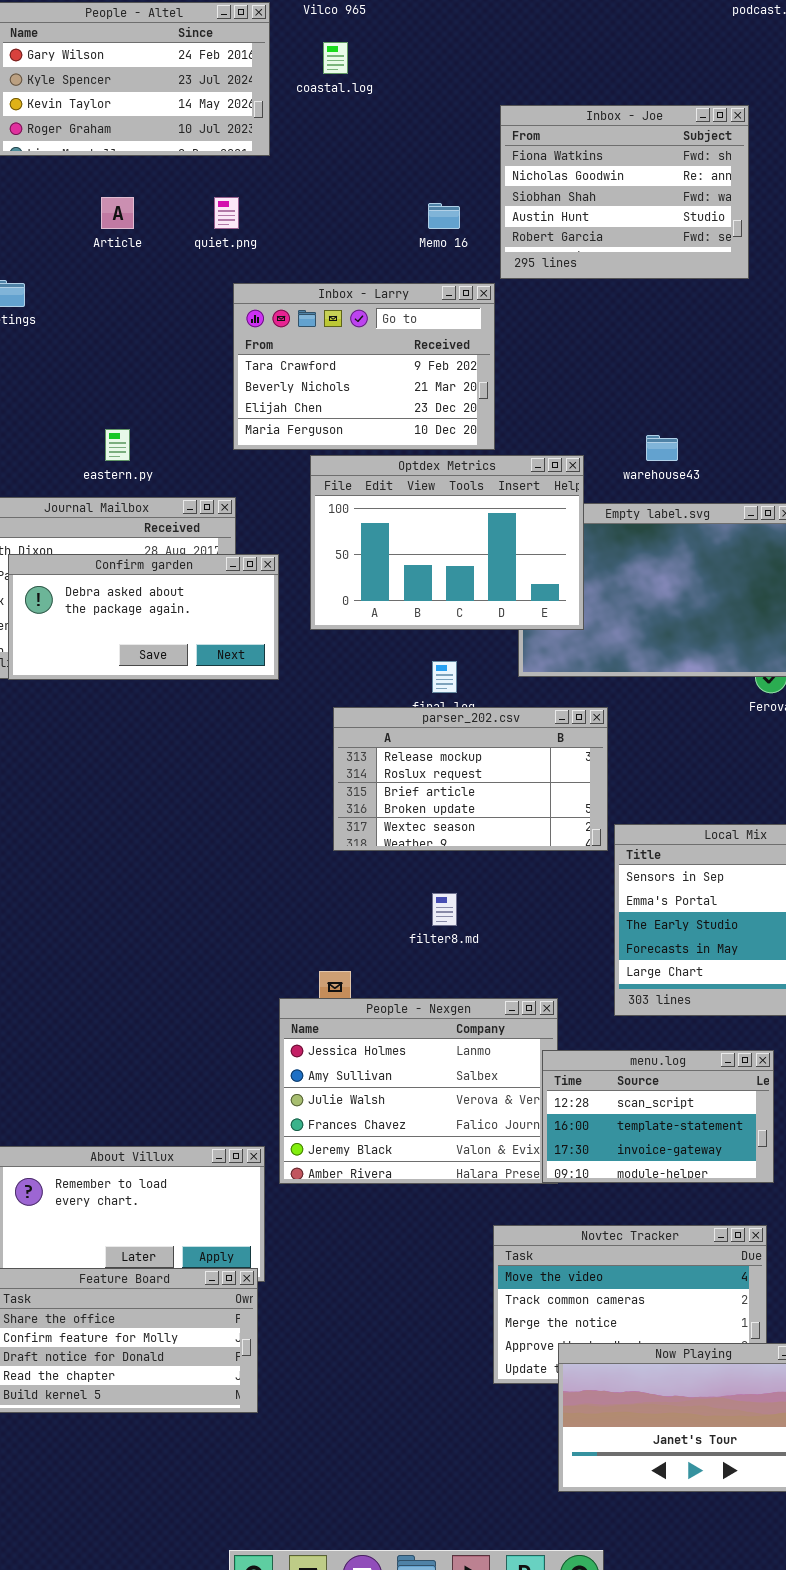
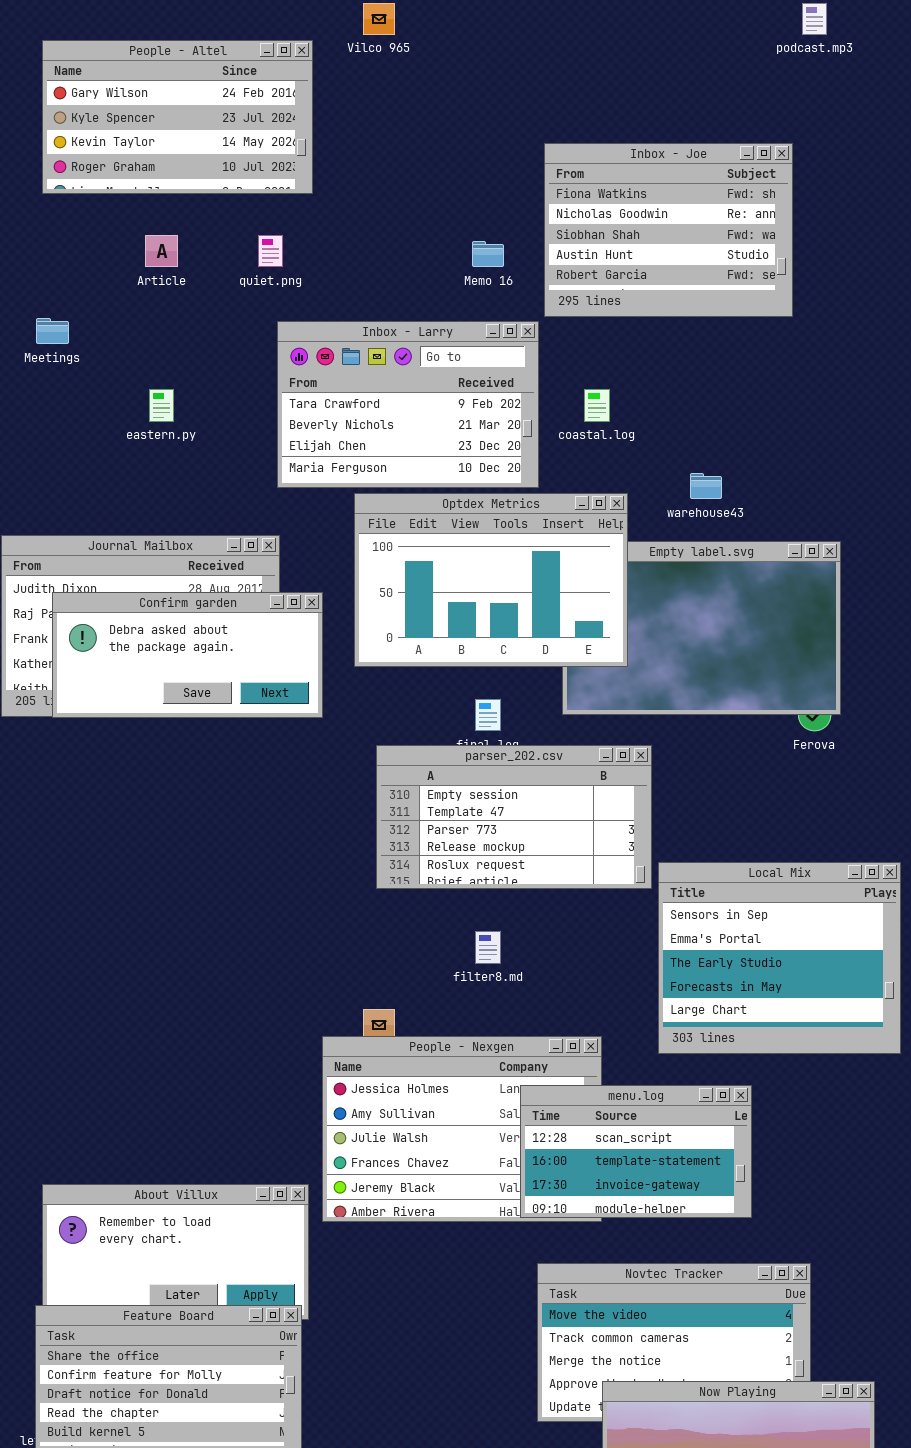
coastal.log: [323,42,348,74] -> [584,389,610,422], moved
eastern.py: [105,429,130,461] -> [149,389,174,422], moved
parser_202.csv: [333,707,608,851] -> [376,745,652,889], scrolled up 3 rows
menu.log: [542,1050,774,1183] -> [520,1085,752,1218], moved

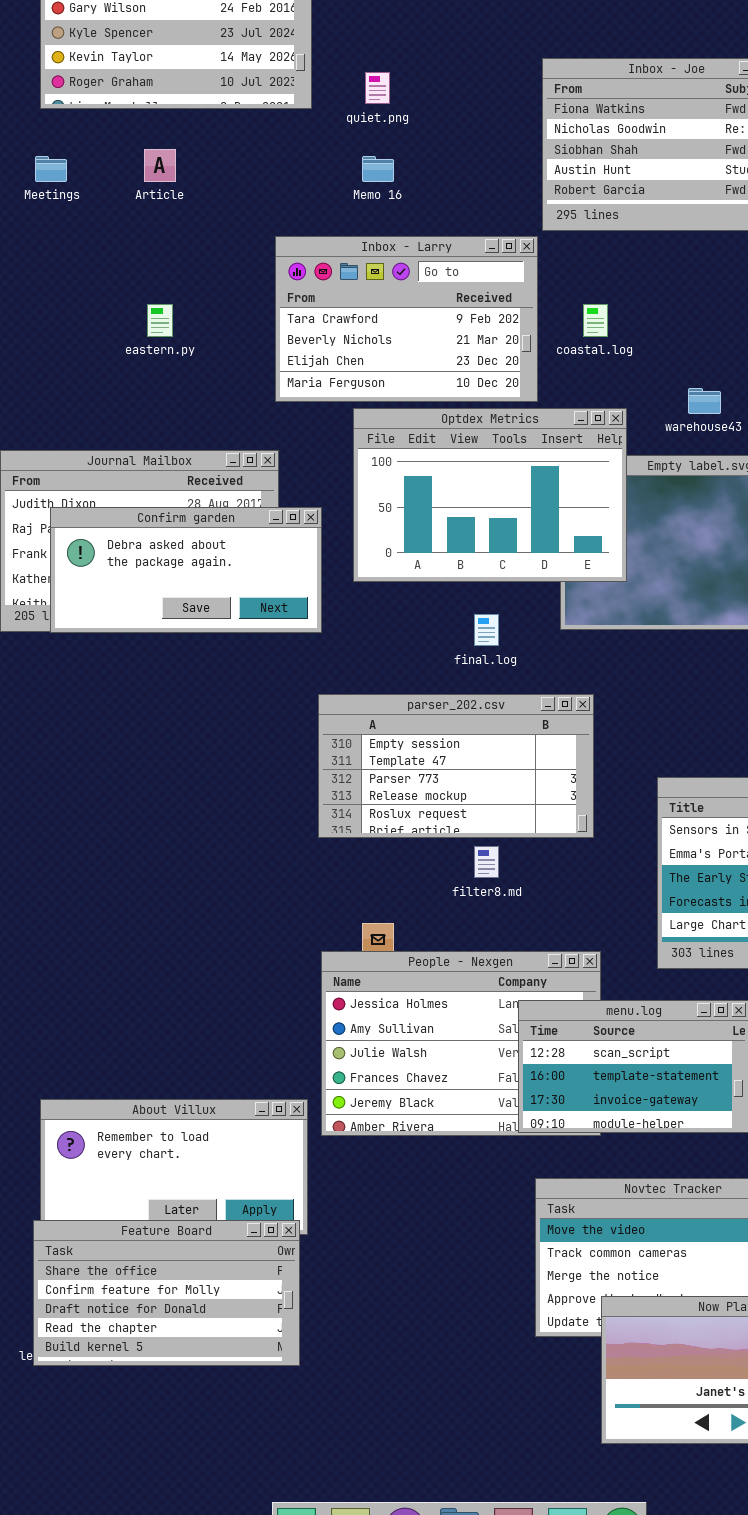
quiet.png: [258,235,283,267] -> [365,72,390,104], moved
Memo 16: [472,241,504,267] -> [362,156,394,182], moved
Meetings: [36,318,69,344] -> [35,156,67,182], moved
parser_202.csv: [376,745,652,889] -> [318,694,594,838], moved

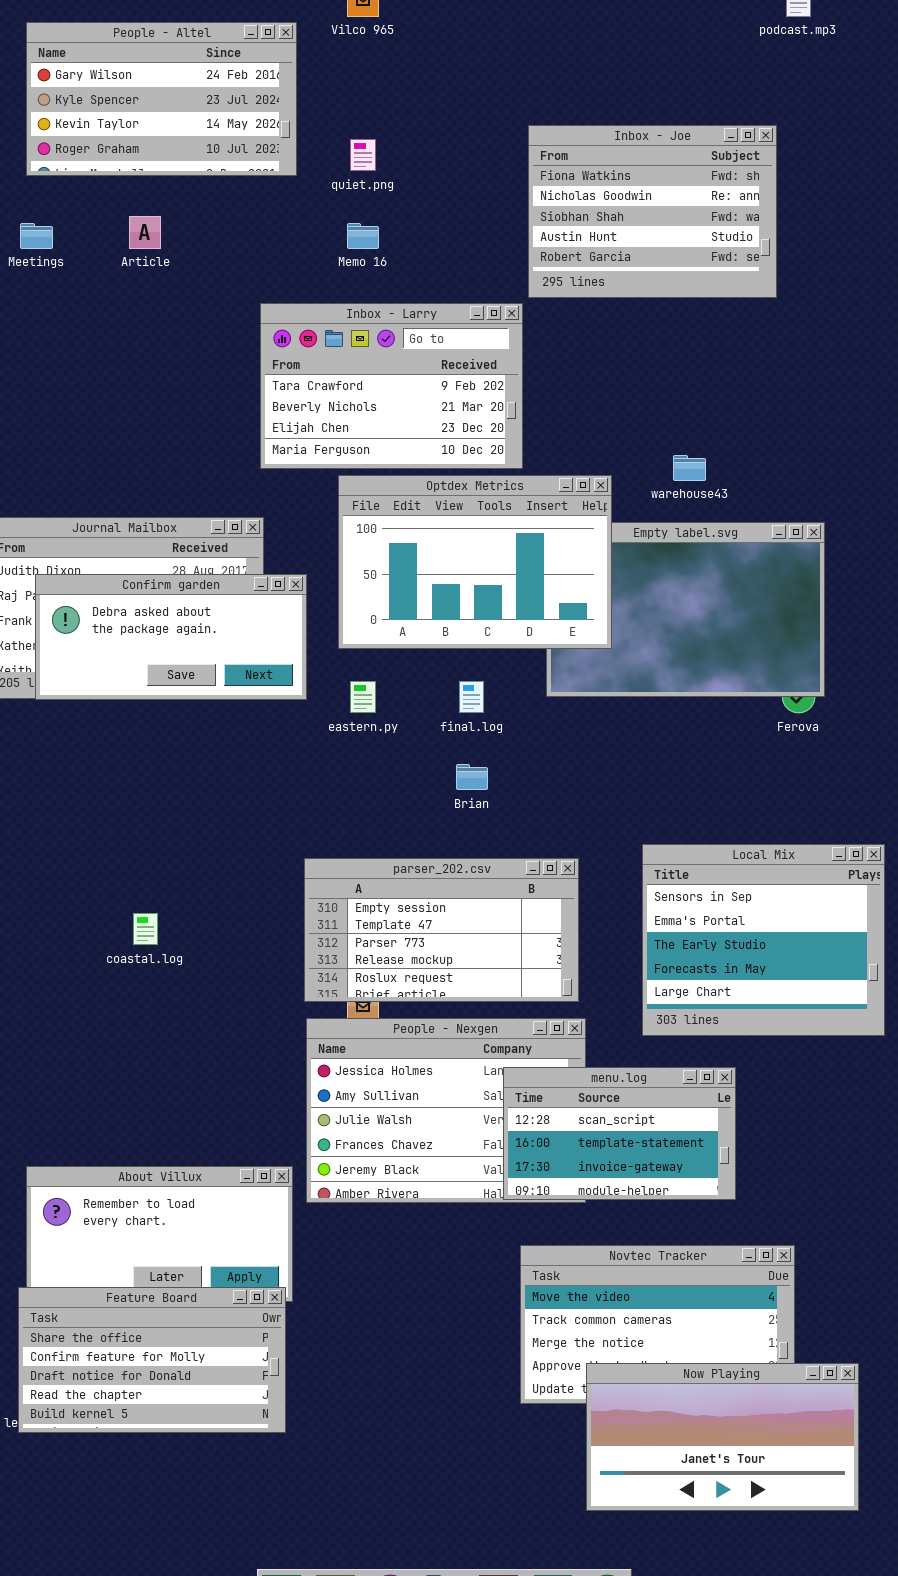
eastern.py: [147,304,173,337] -> [350,681,376,713], moved
coastal.log: [583,304,608,337] -> [133,913,158,945], moved
parser_202.csv: [318,694,594,838] -> [304,858,579,1002], moved

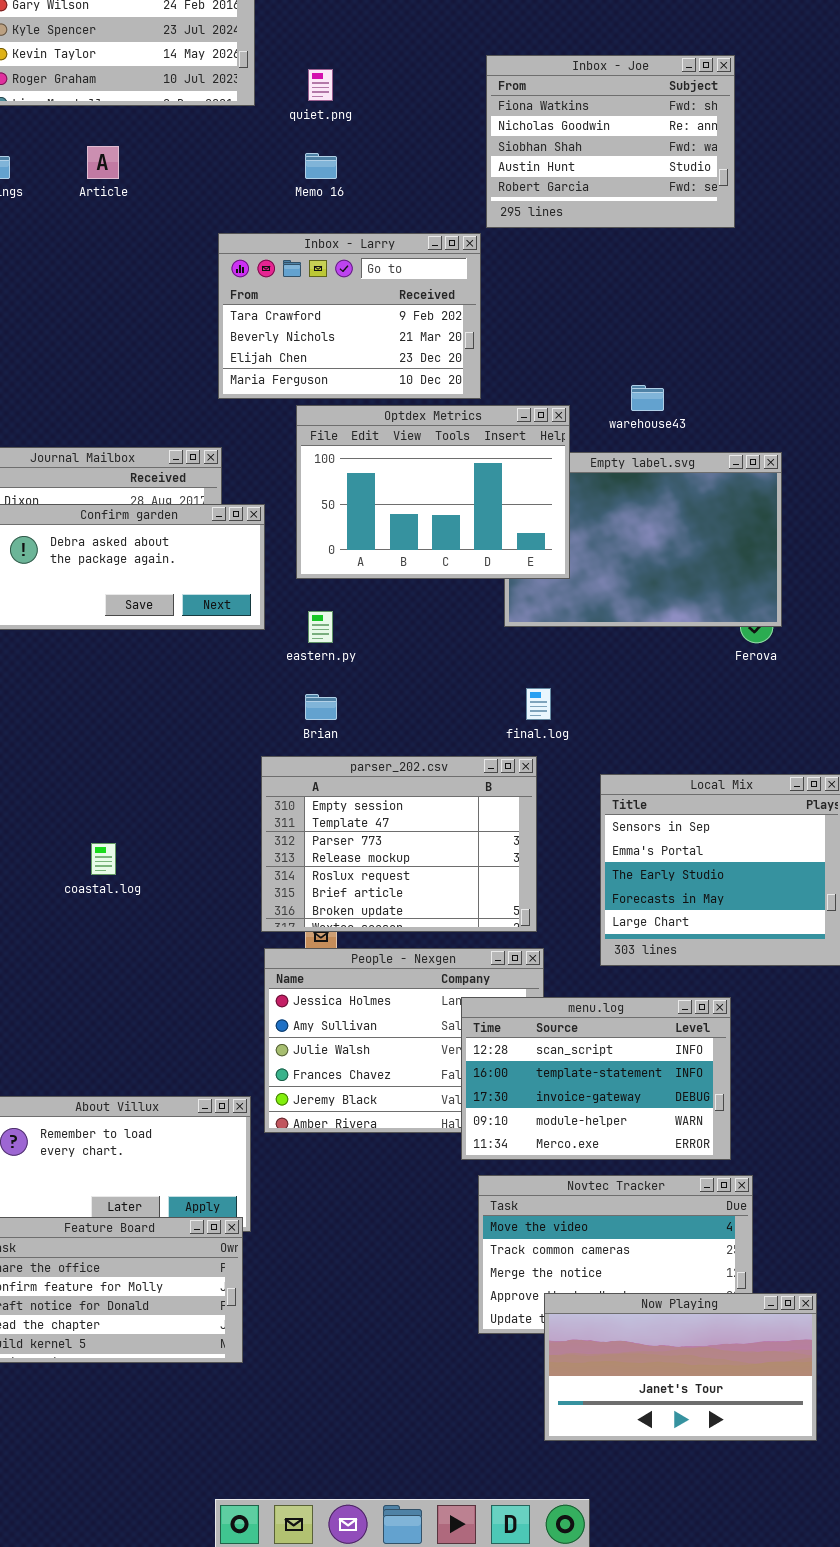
final.log: [459,681,484,713] -> [526,688,551,720], moved
Brian: [456,764,488,790] -> [305,694,337,720], moved
parser_202.csv: [304,858,579,1002] -> [261,756,537,932], resized
menu.log: [503,1067,736,1200] -> [461,997,731,1160], resized

